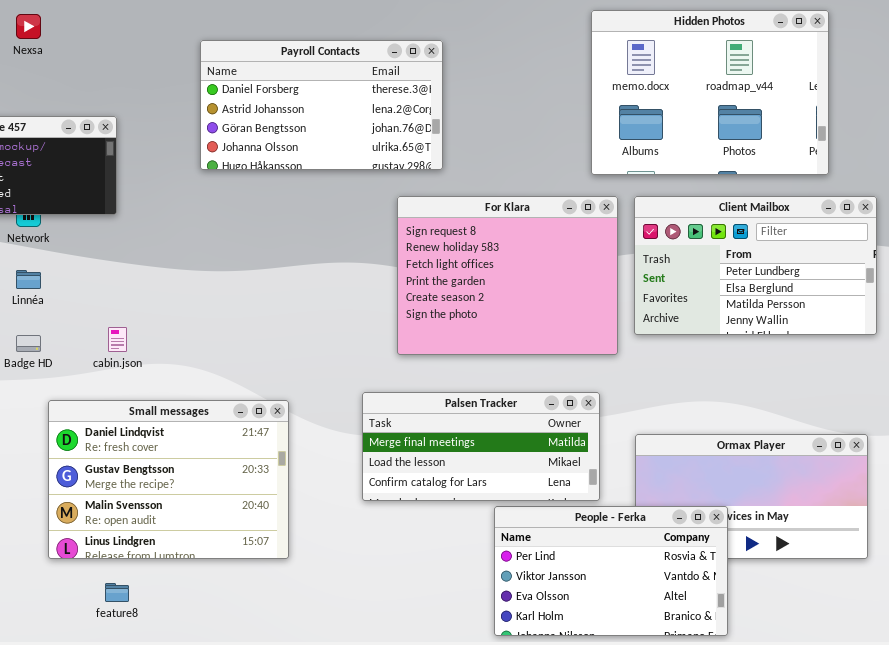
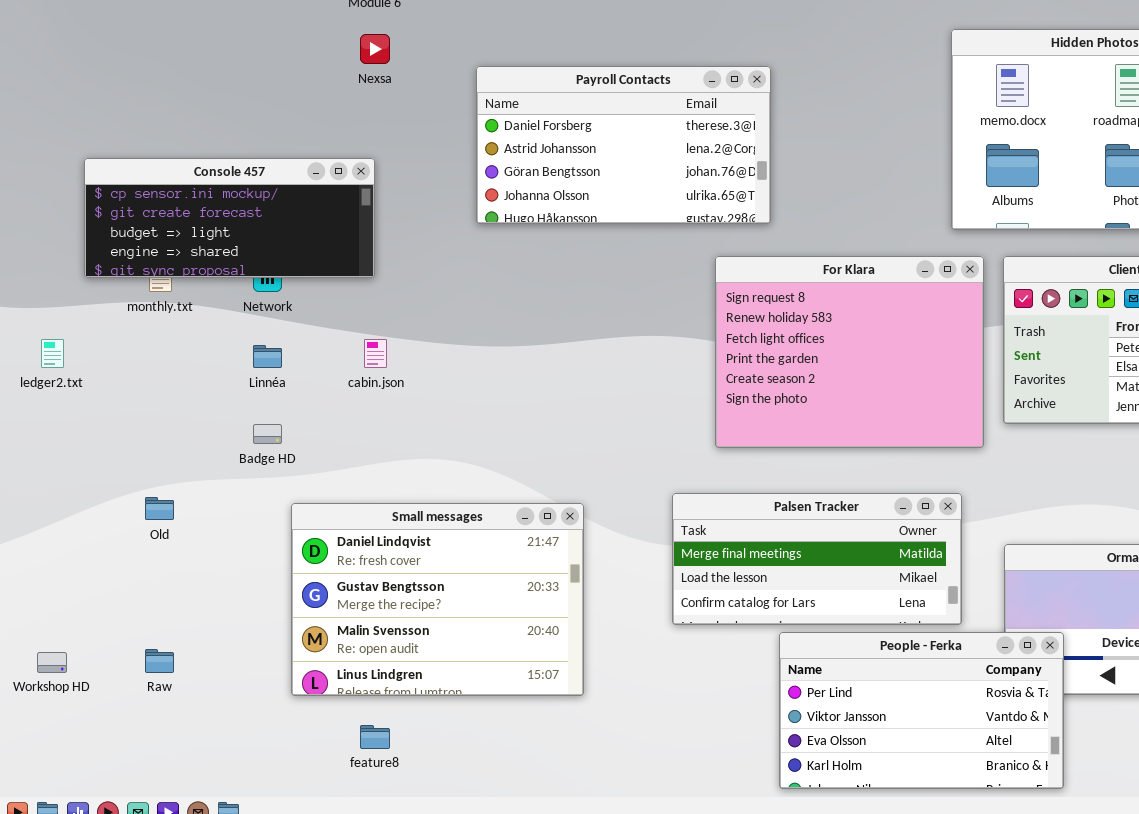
Nexsa: [16,14,41,39] -> [360,34,390,64], moved
cabin.json: [108,327,127,352] -> [364,339,387,368], moved
People - Ferka: [494,506,728,636] -> [779,632,1064,789], moved

